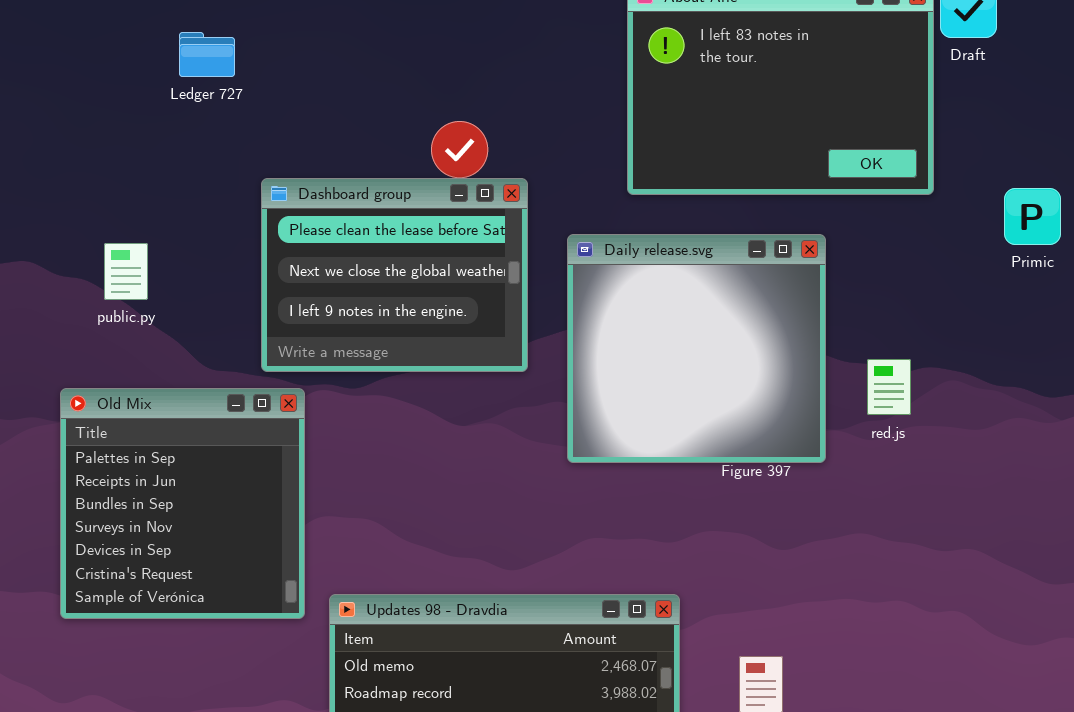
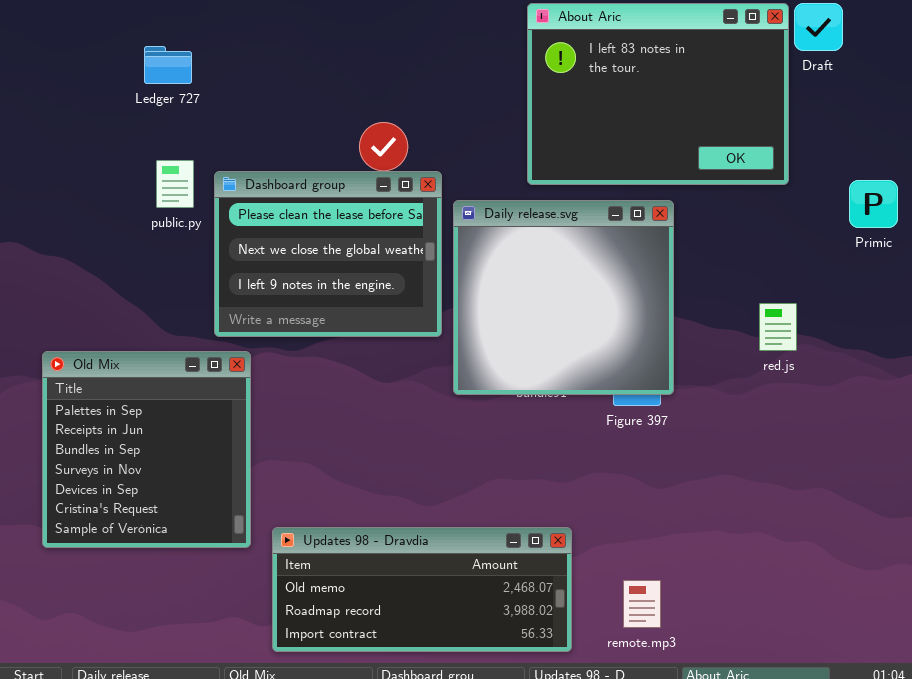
Daily release.svg: [567,234,826,463] -> [453,200,674,395], moved
public.py: [104,243,148,300] -> [156,160,194,208], moved
red.js: [867,359,911,415] -> [759,303,797,351], moved

